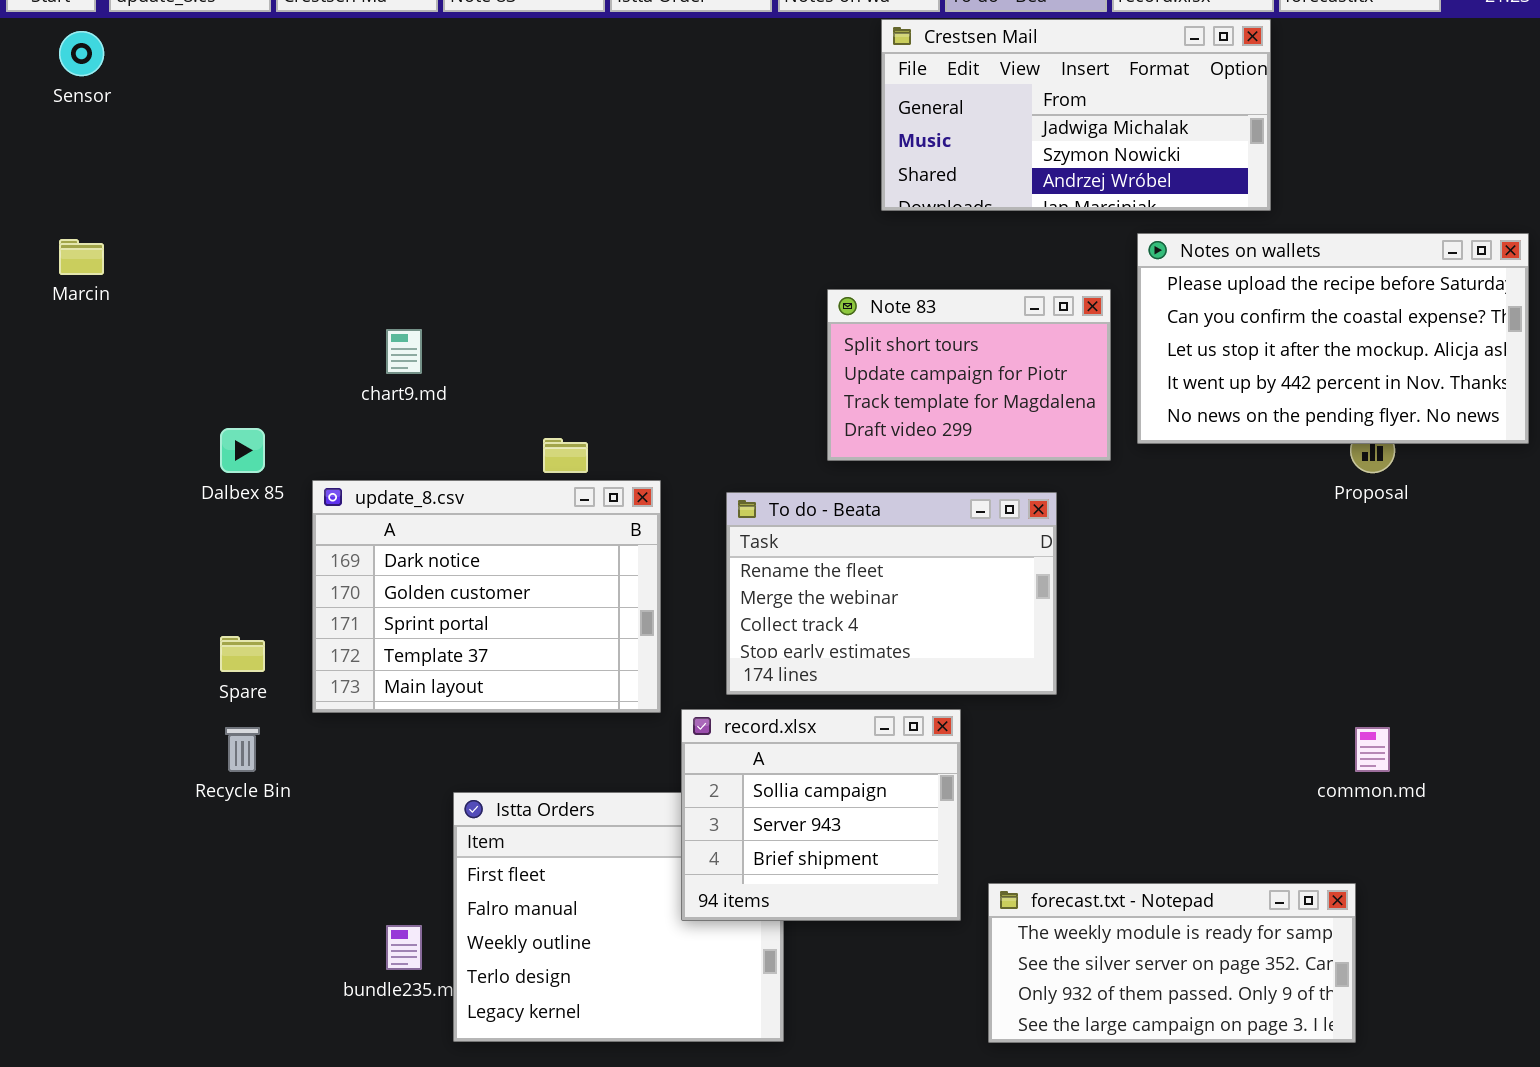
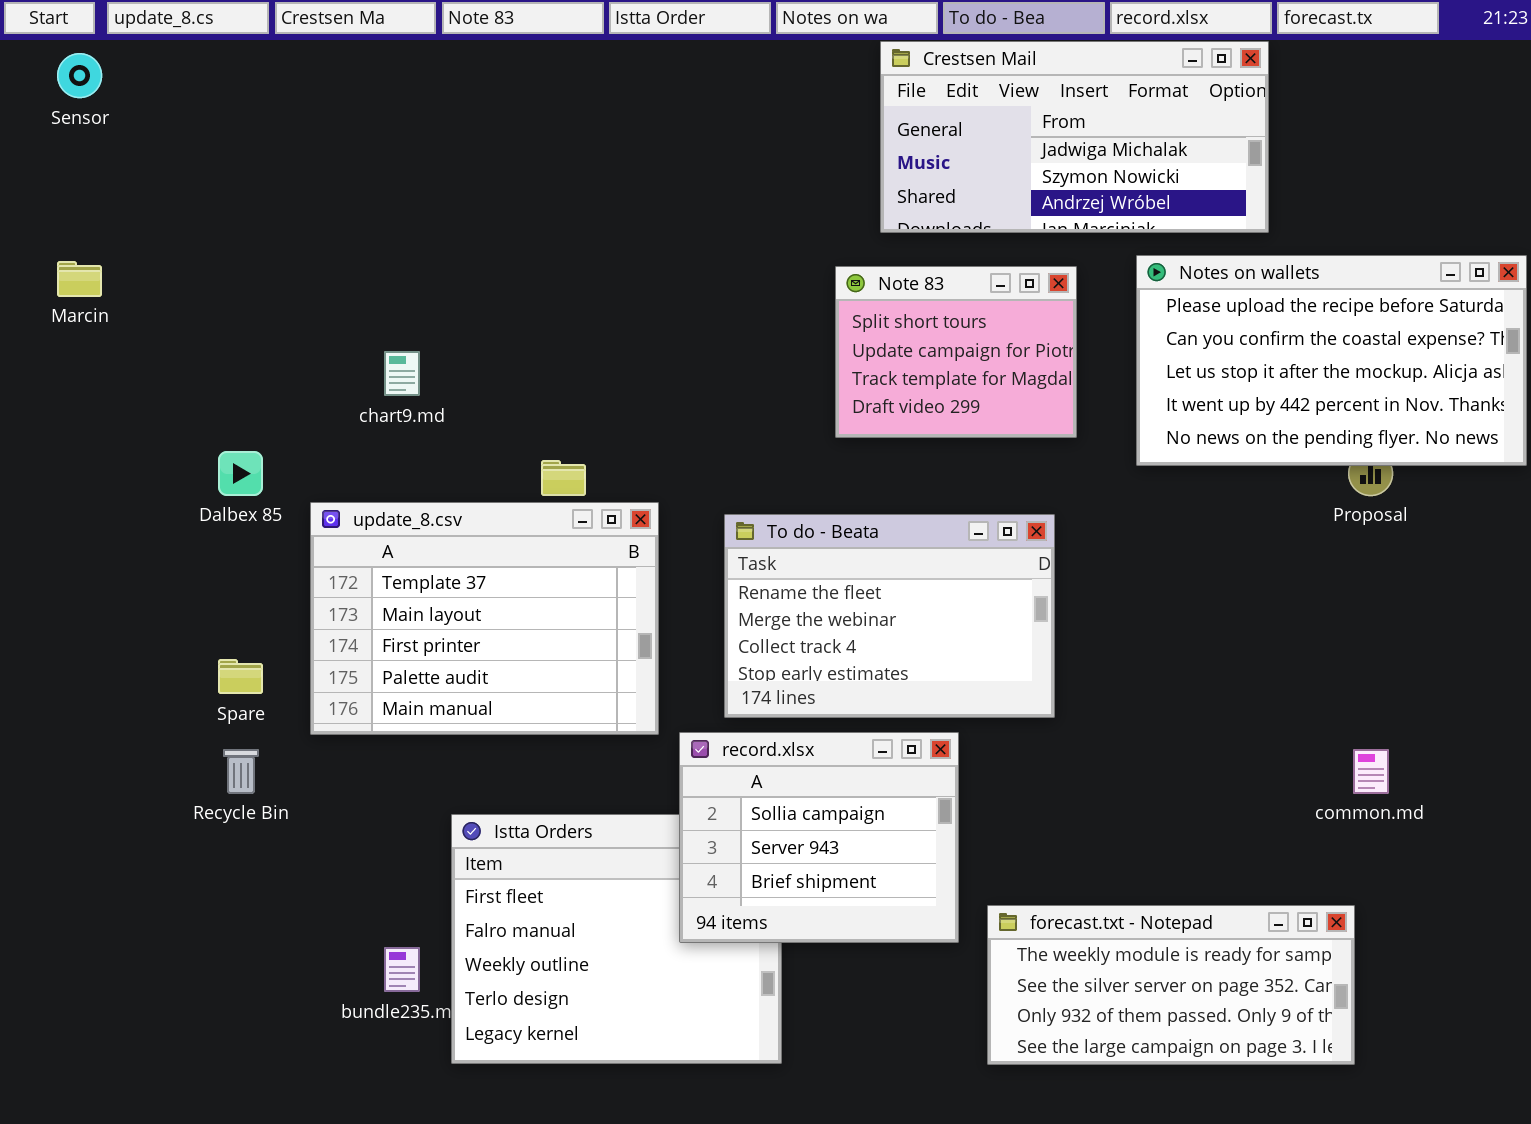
Note 83: [827,289,1111,461] -> [835,266,1077,438], moved, resized
update_8.csv: [312,480,661,713] -> [310,502,659,735], scrolled down 3 rows

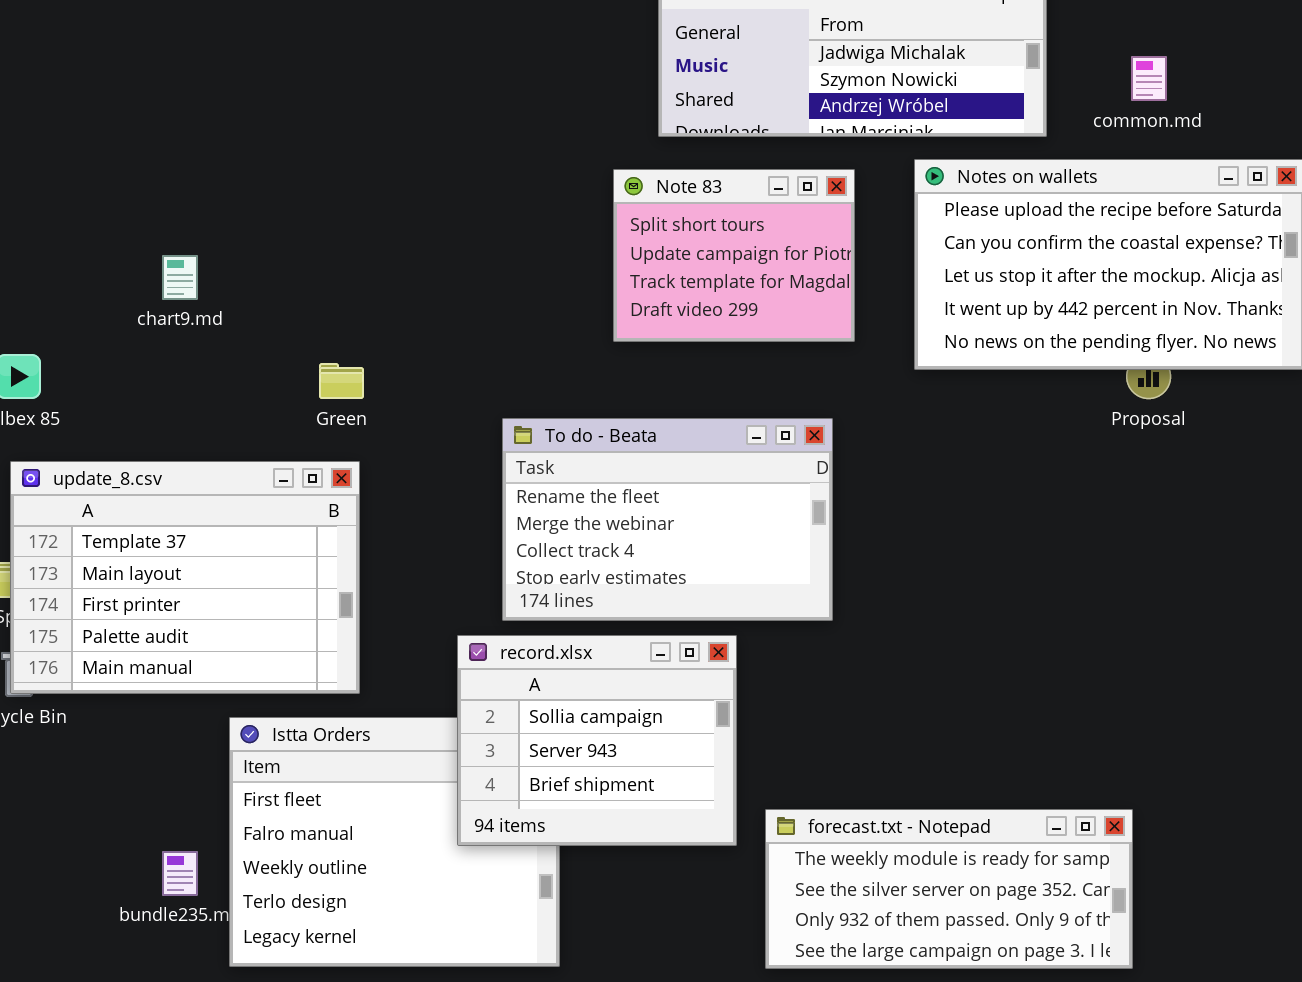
update_8.csv: [310,502,659,735] -> [10,461,360,694], moved
common.md: [1353,749,1389,794] -> [1131,56,1167,101], moved

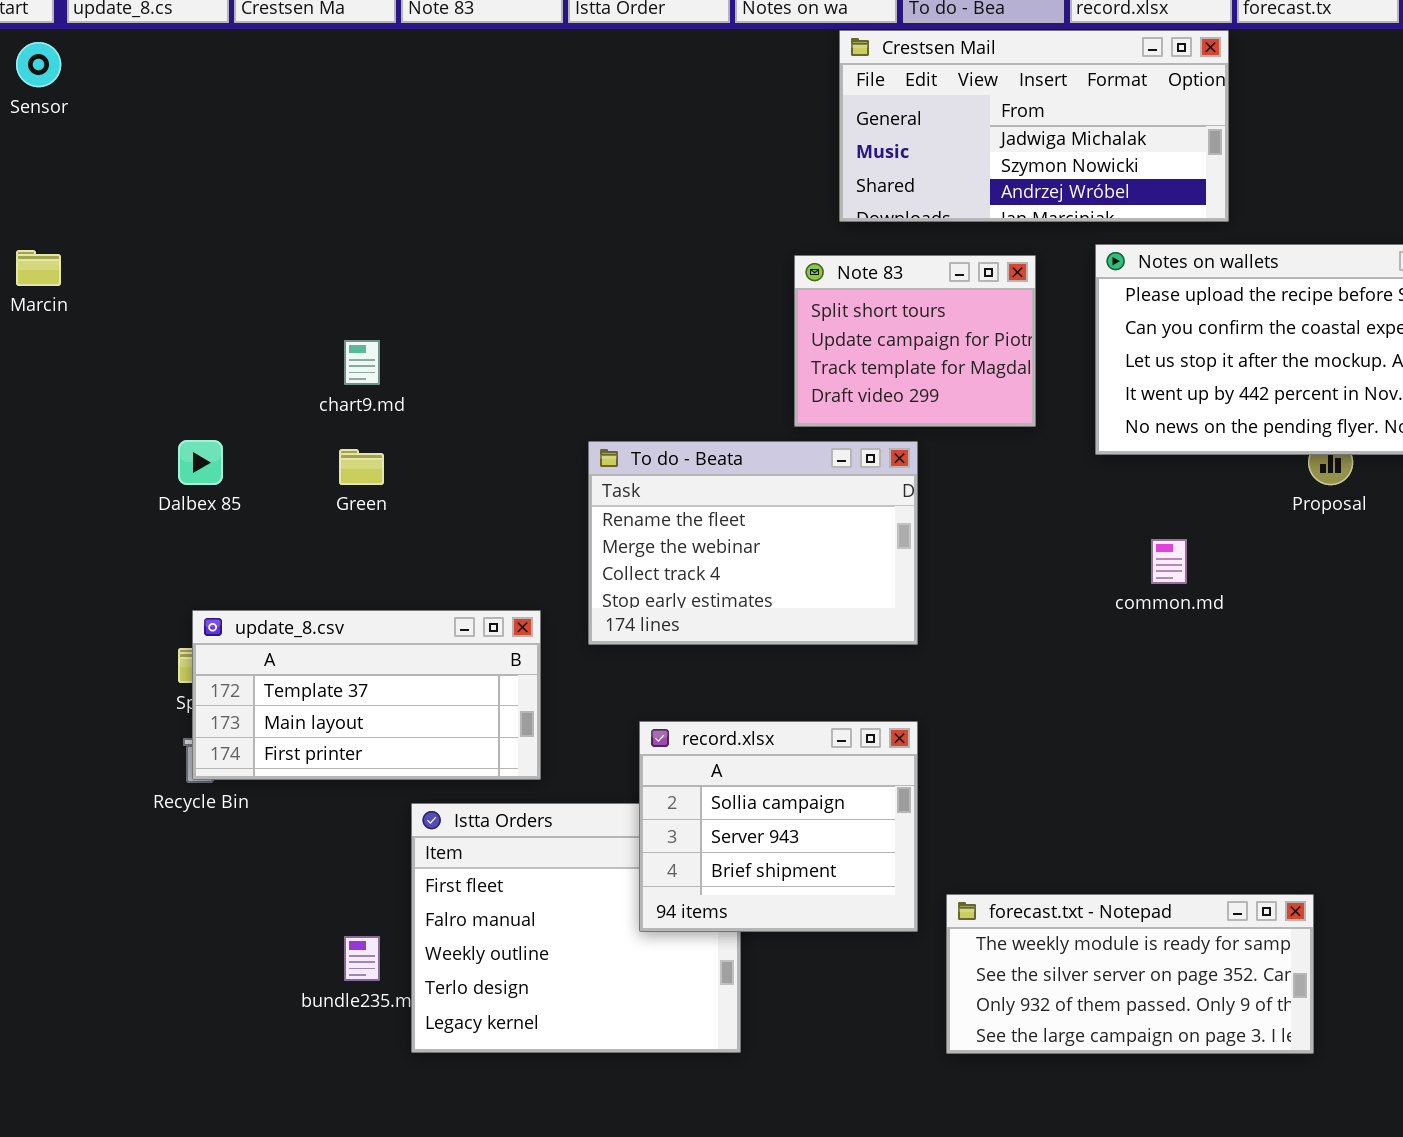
common.md: [1131,56,1167,101] -> [1151,539,1187,584], moved
Green: [319,363,364,399] -> [339,449,384,485], moved
To do - Beata: [502,418,833,621] -> [588,441,918,645], moved
update_8.csv: [10,461,360,694] -> [192,610,541,780], resized

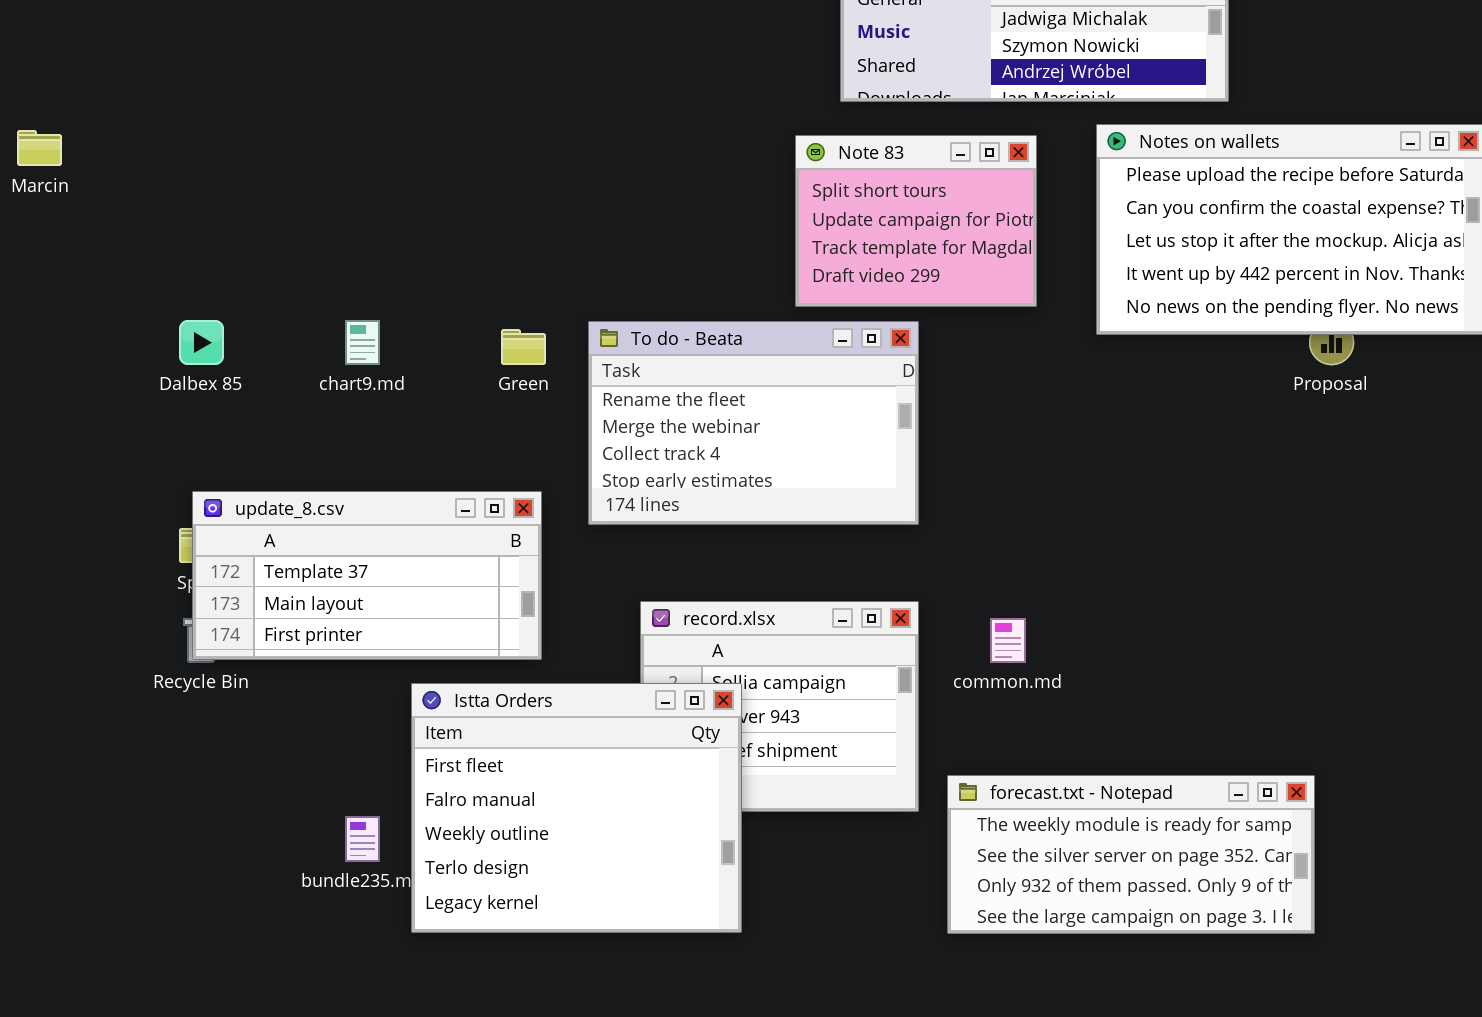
chart9.md: [344,340,380,385] -> [345,320,380,365], moved
Green: [339,449,384,485] -> [501,329,546,365], moved
common.md: [1151,539,1187,584] -> [990,618,1026,663], moved
Istta Orders: [411,803,741,1053] -> [411,683,742,933], raised

